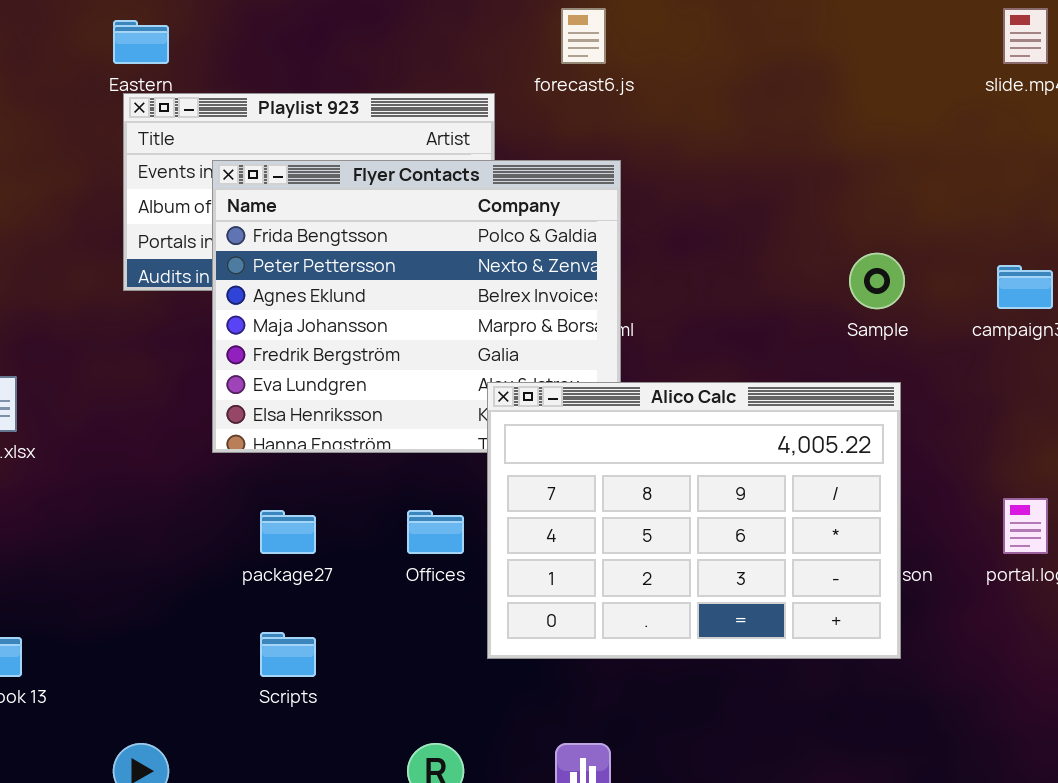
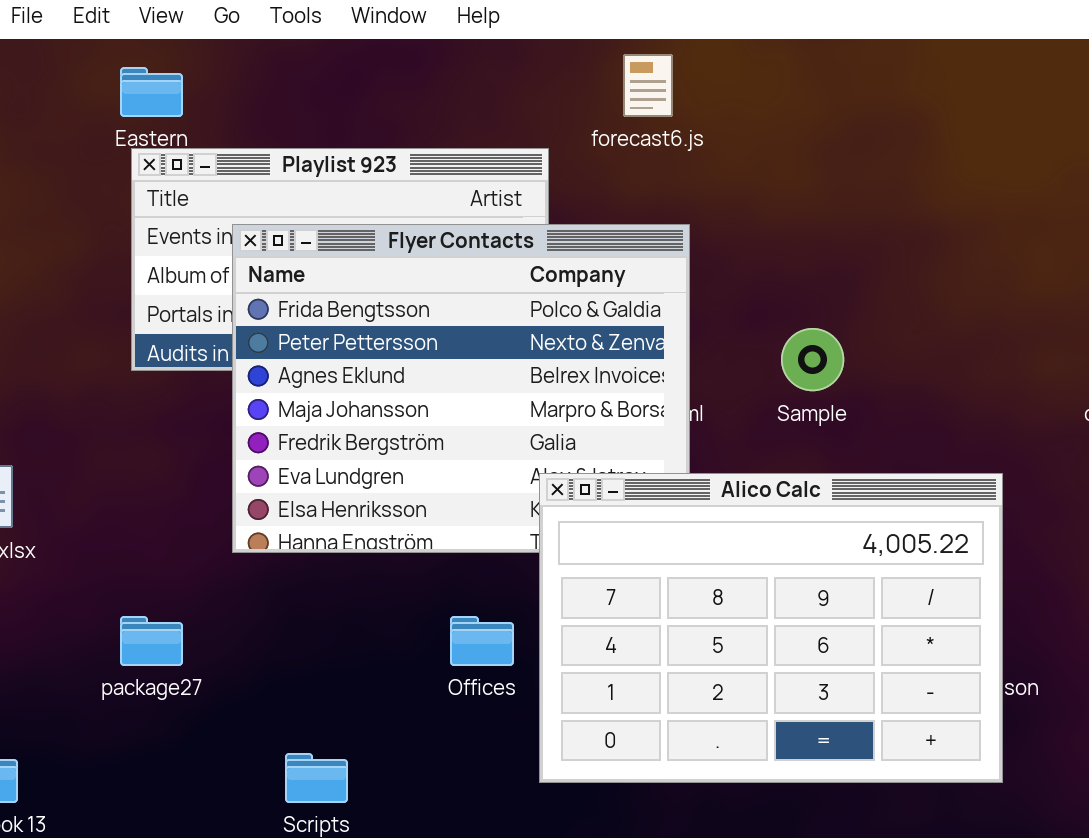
Sample: [849,253,905,309] -> [781,328,844,391], moved
package27: [260,510,316,554] -> [120,616,183,666], moved

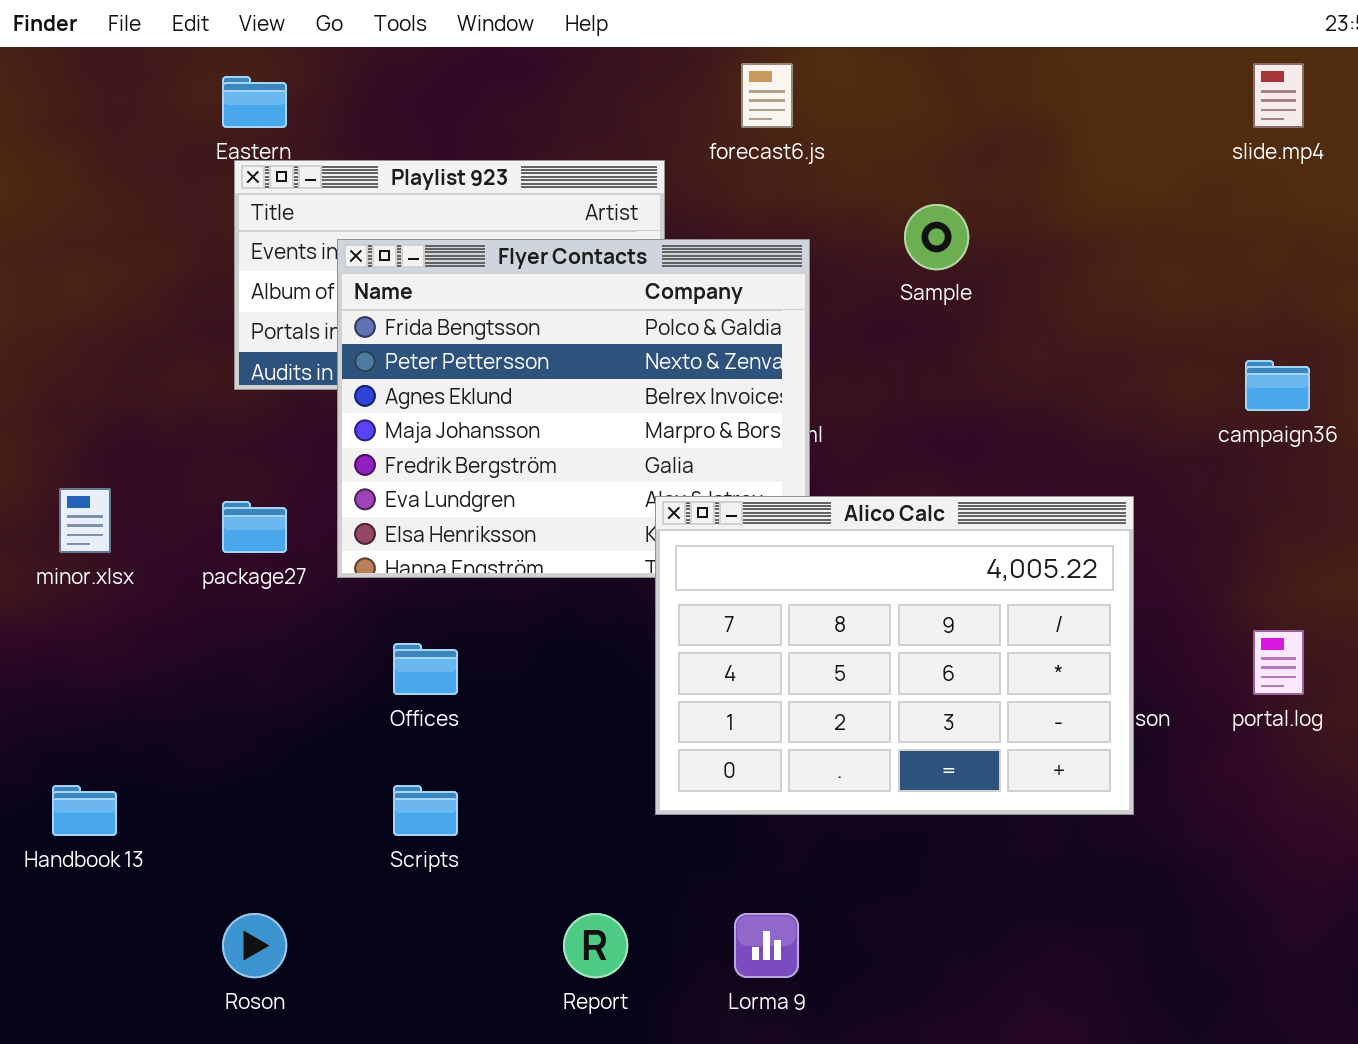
Sample: [781,328,844,391] -> [904,204,969,270], moved
package27: [120,616,183,666] -> [222,501,287,553], moved
Offices: [450,616,514,666] -> [393,643,458,695], moved

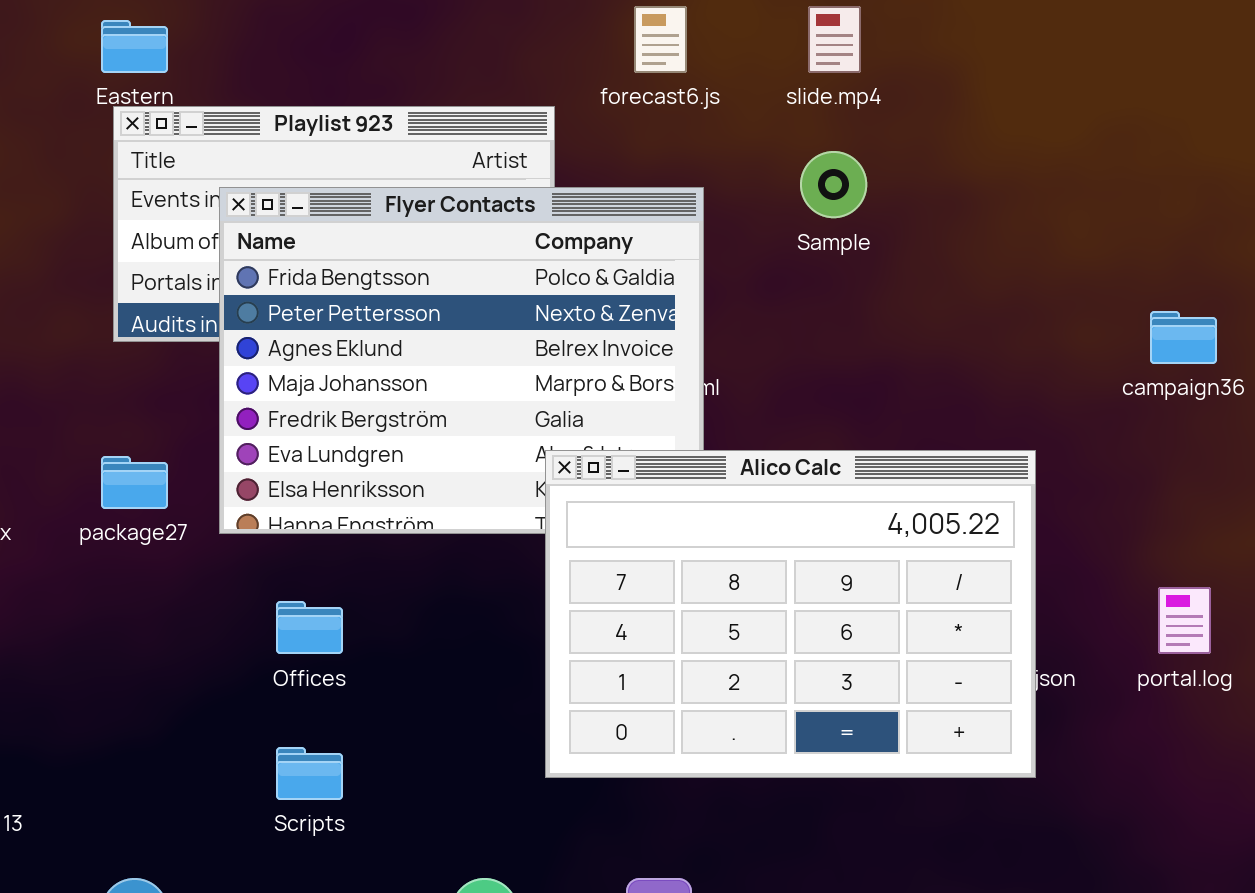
slide.mp4: [1253,63,1304,128] -> [808,6,861,73], moved

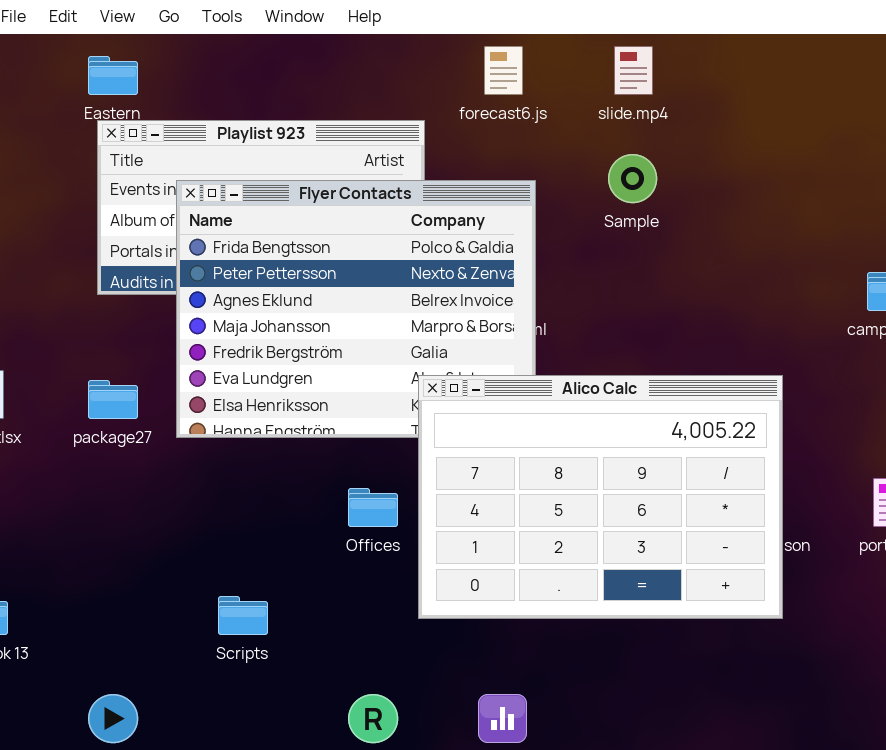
Offices: [276,601,343,654] -> [348,488,398,527], moved

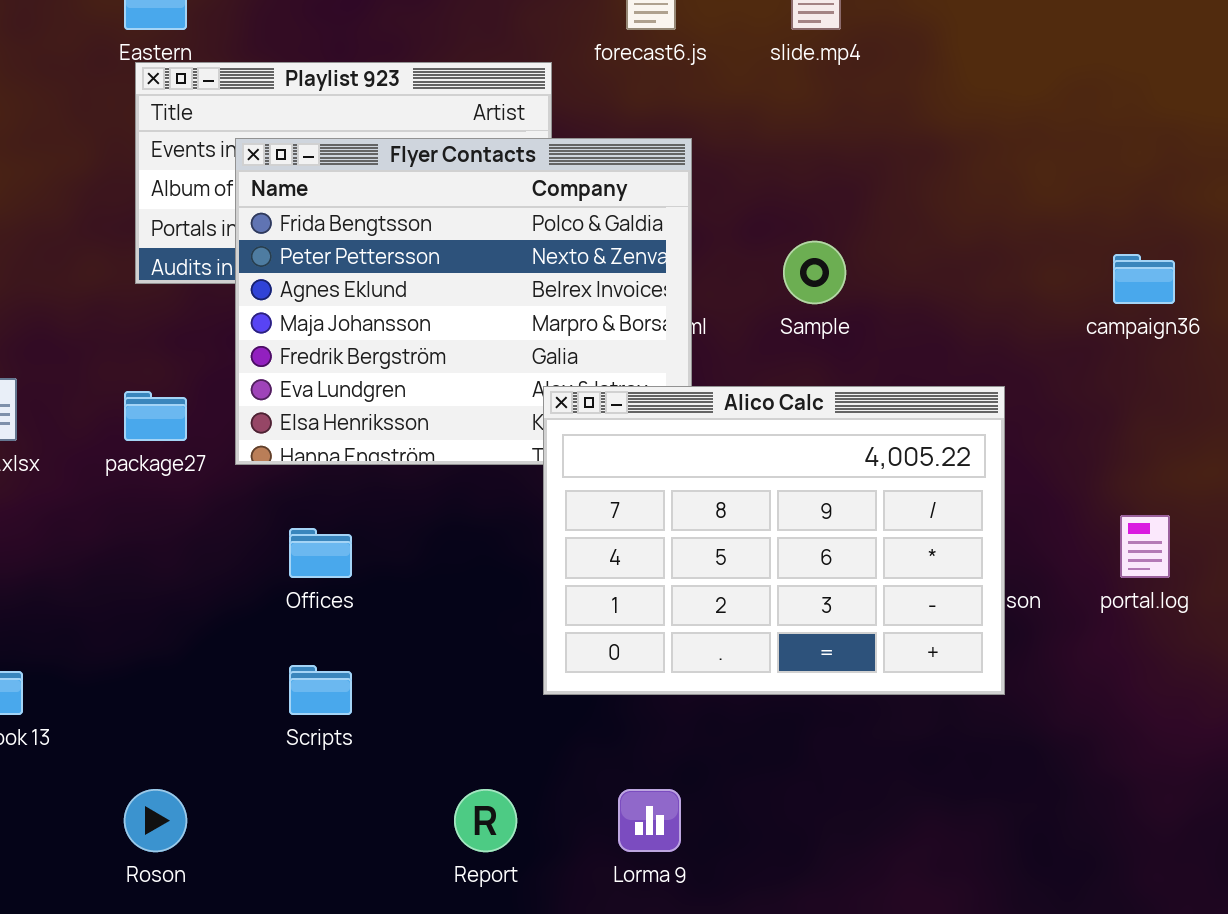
Sample: [608,154,657,203] -> [783,241,846,304], moved
Offices: [348,488,398,527] -> [289,528,352,578], moved

